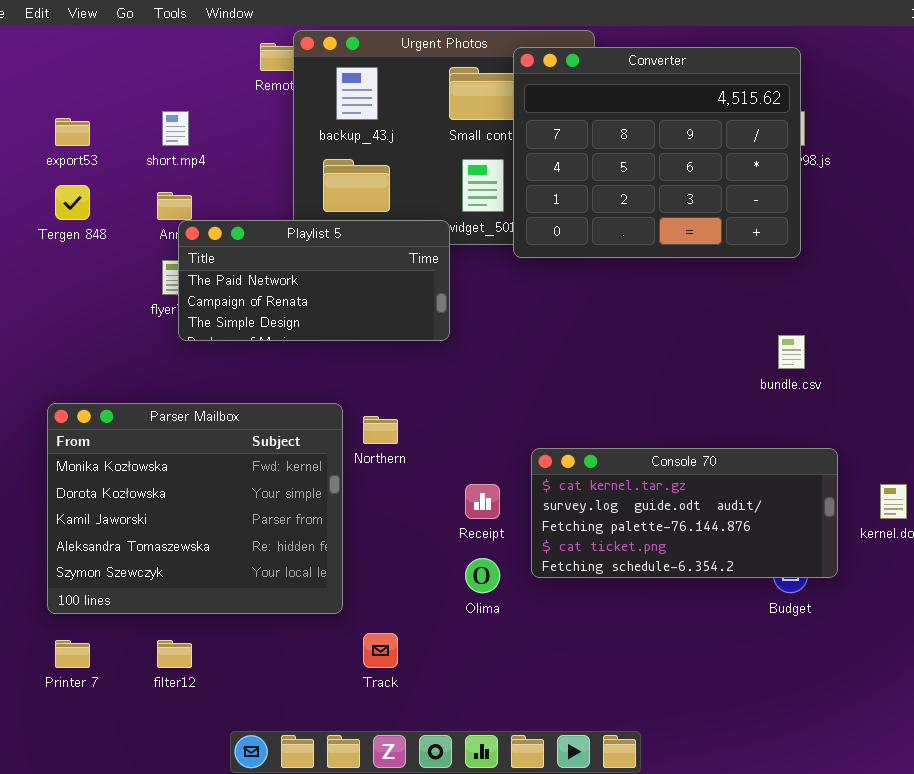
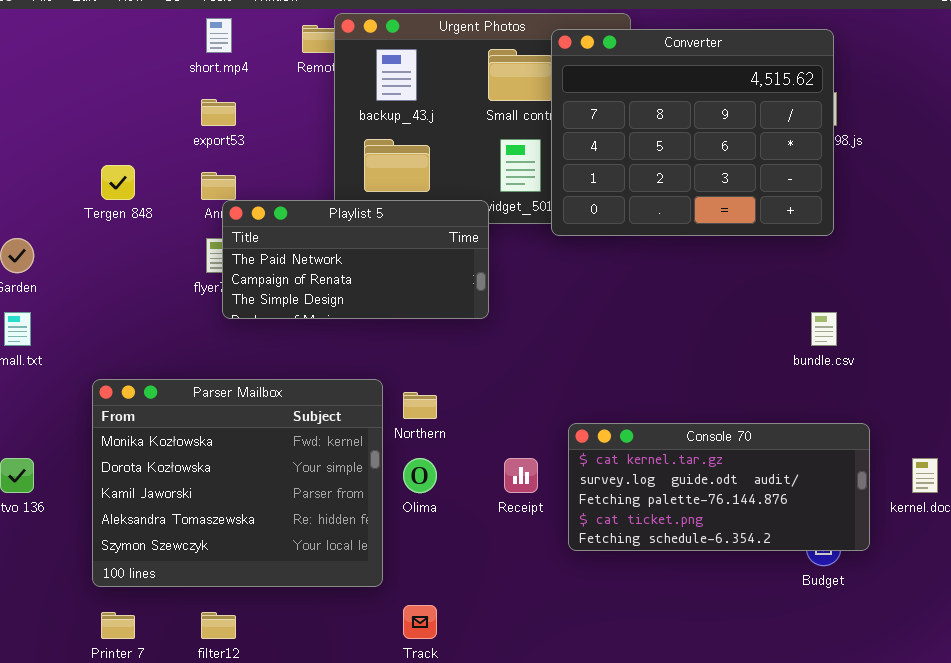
short.mp4: [162,111,189,146] -> [206,18,232,53], moved
export53: [55,118,90,146] -> [201,99,236,126], moved
Olima: [465,558,500,593] -> [403,458,437,493], moved

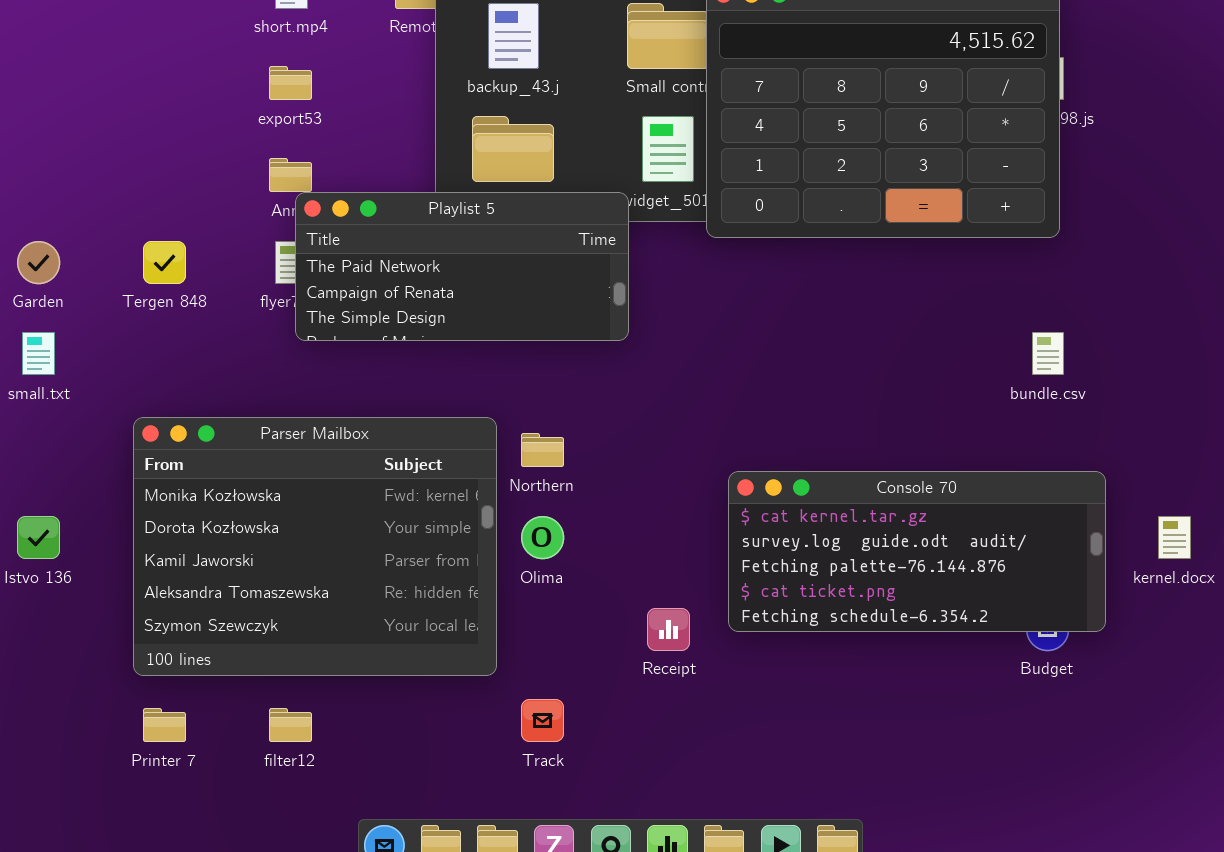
Tergen 848: [101,165,135,200] -> [143,241,186,284], moved
Receipt: [504,458,538,493] -> [647,608,690,651], moved

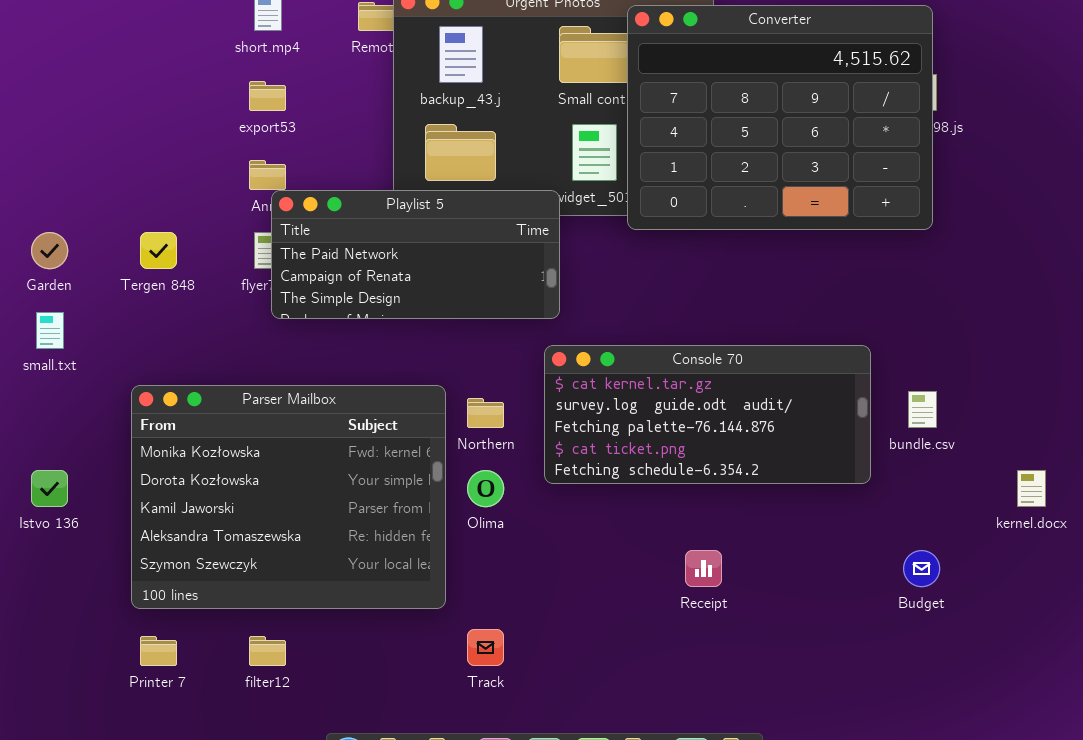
bundle.csv: [1032,332,1064,375] -> [908,391,937,428], moved
Console 70: [728,471,1106,632] -> [544,345,871,484], moved
Receipt: [647,608,690,651] -> [685,550,722,587], moved

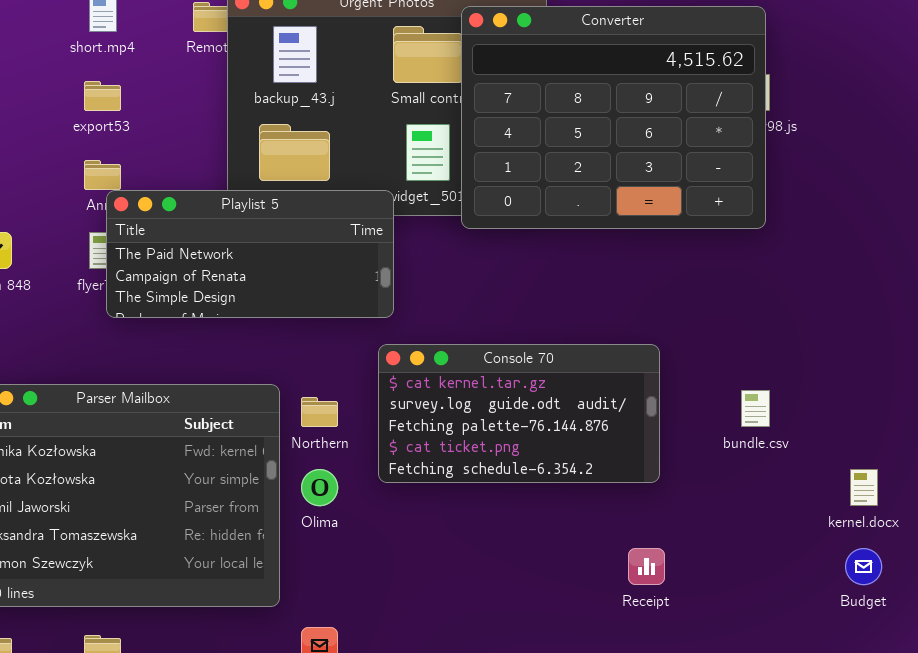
Console 70: [544,345,871,484] -> [378,344,660,483], resized
Receipt: [685,550,722,587] -> [628,548,665,585], moved
Budget: [903,550,940,587] -> [845,548,882,585], moved

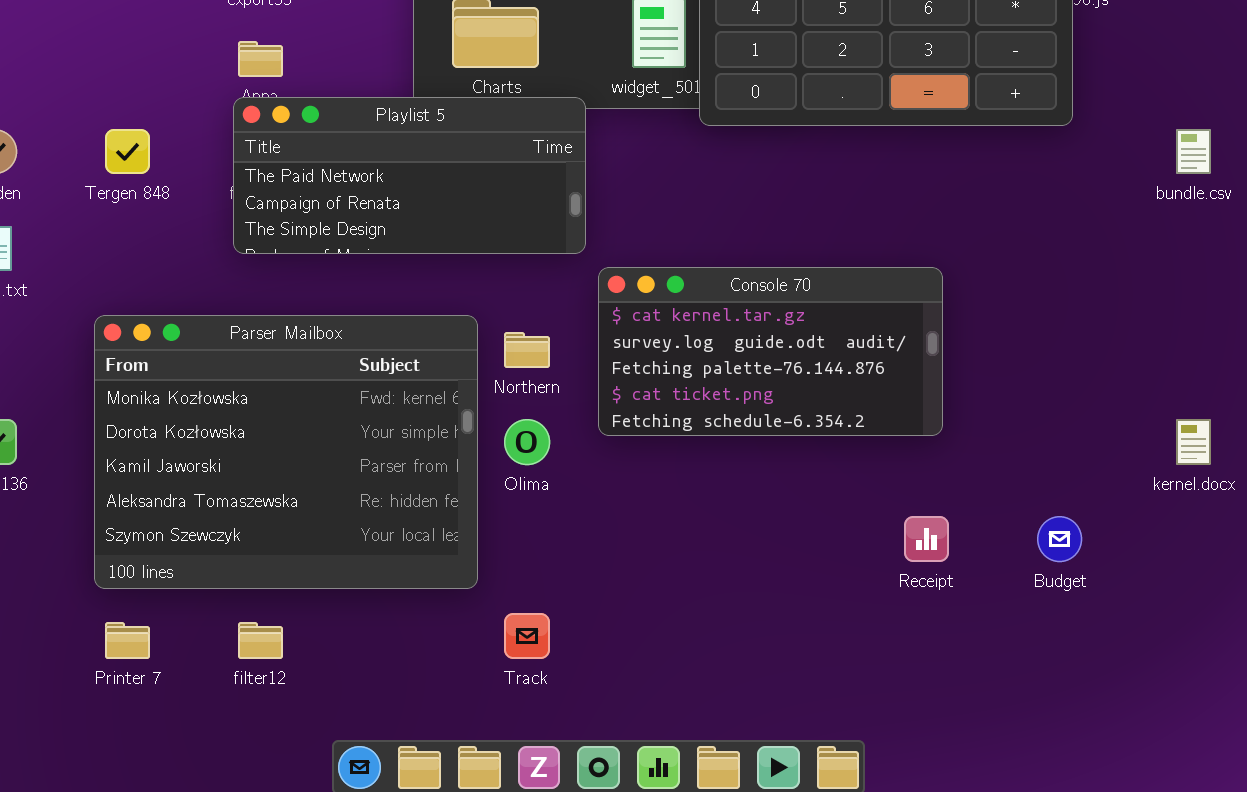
Playlist 5: [106,190,394,318] -> [233,97,586,254], moved
bundle.csv: [741,390,770,427] -> [1176,129,1211,174], moved
Budget: [845,548,882,585] -> [1037,516,1082,562], moved

